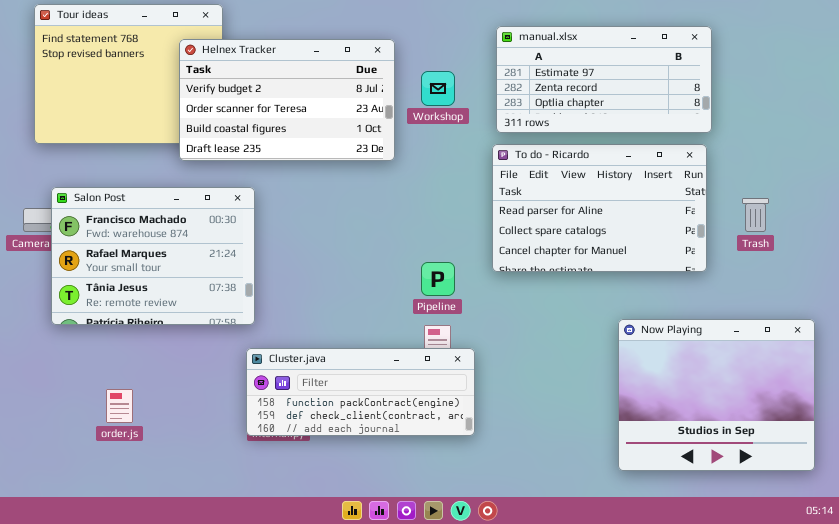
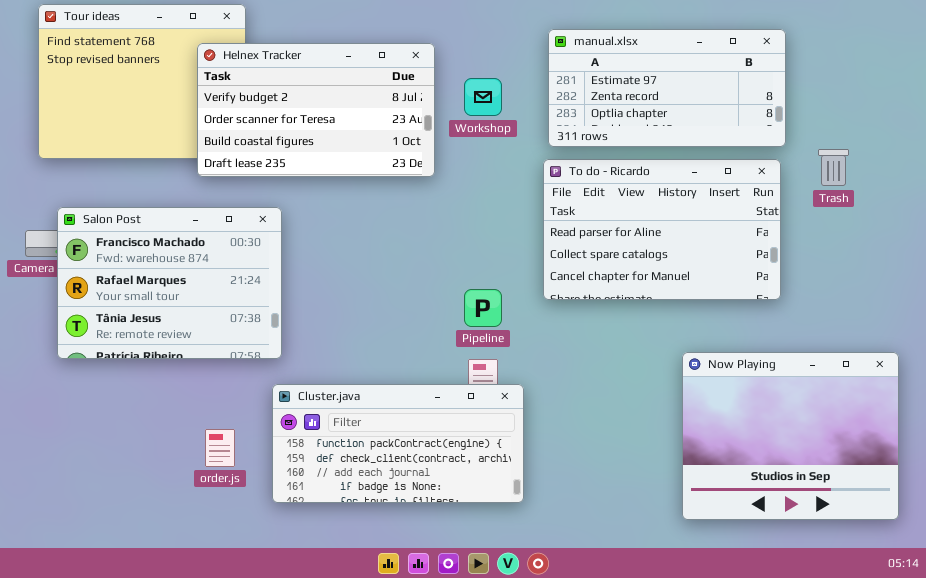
Trash: [742,198,769,232] -> [818,149,849,186], moved
Cluster.java: [246,348,475,436] -> [272,384,524,503], resized
order.js: [106,389,133,423] -> [205,429,235,467], moved

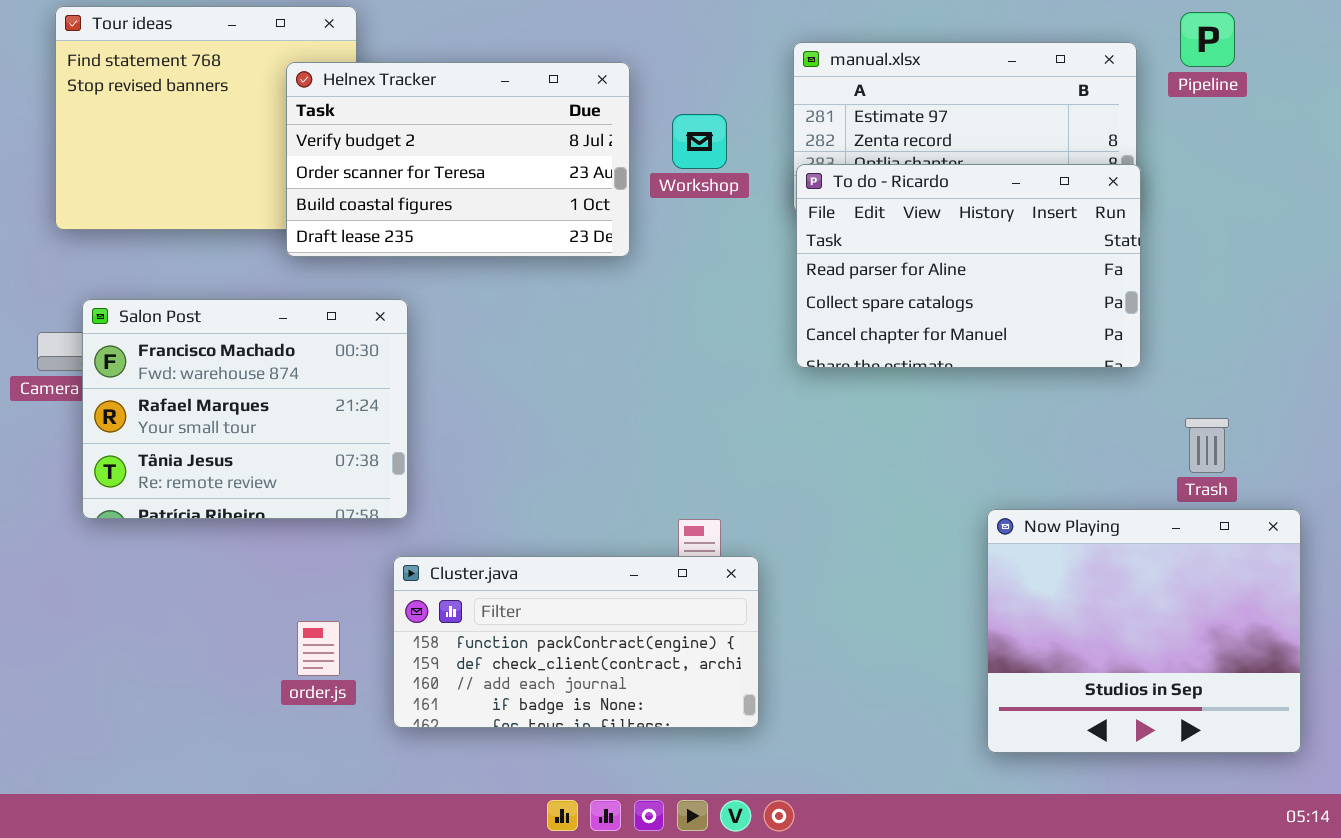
Trash: [818,149,849,186] -> [1185,418,1229,473], moved
To do - Ricardo: [543,159,781,300] -> [796,164,1141,368], moved
Pipeline: [464,289,502,327] -> [1180,12,1235,67], moved

